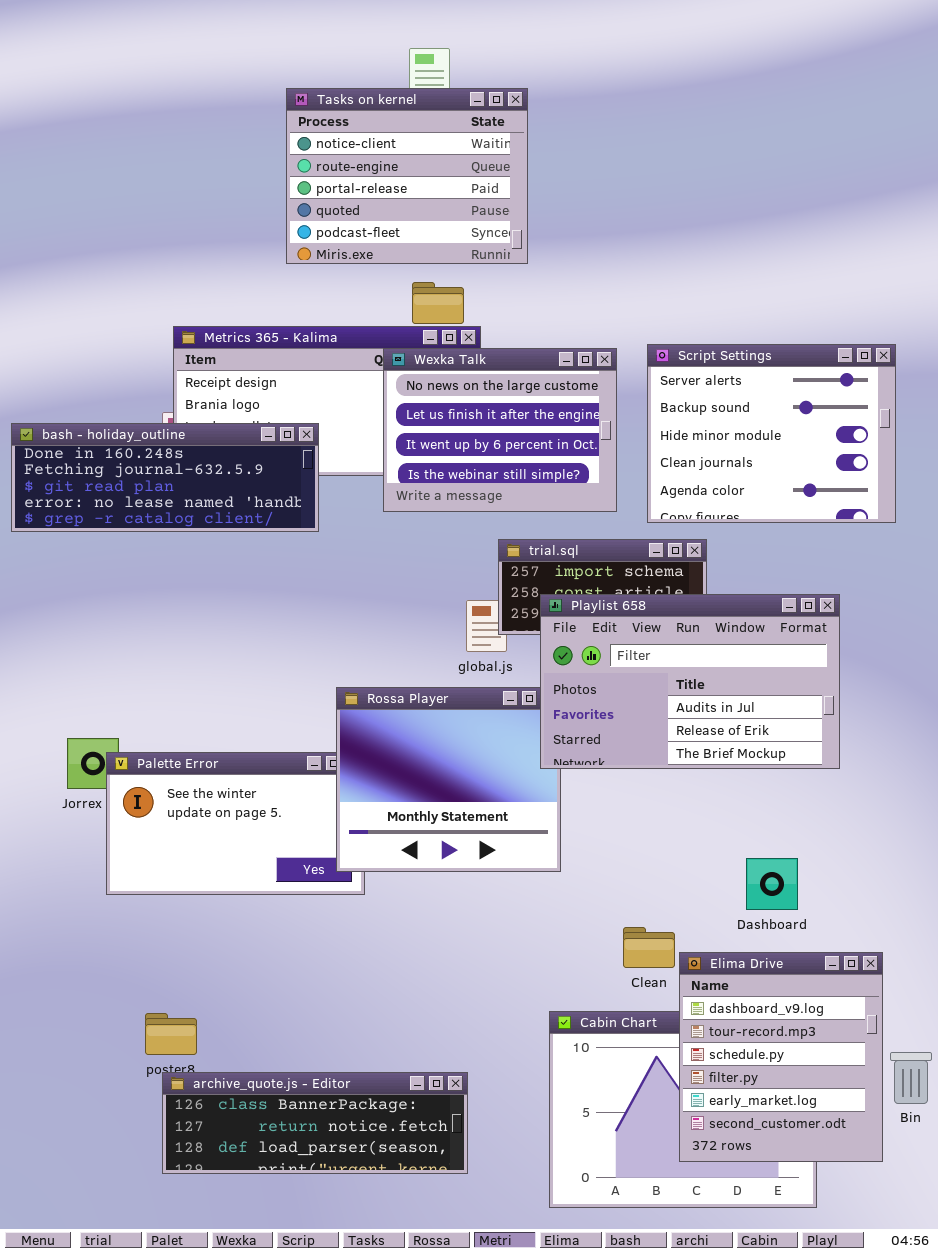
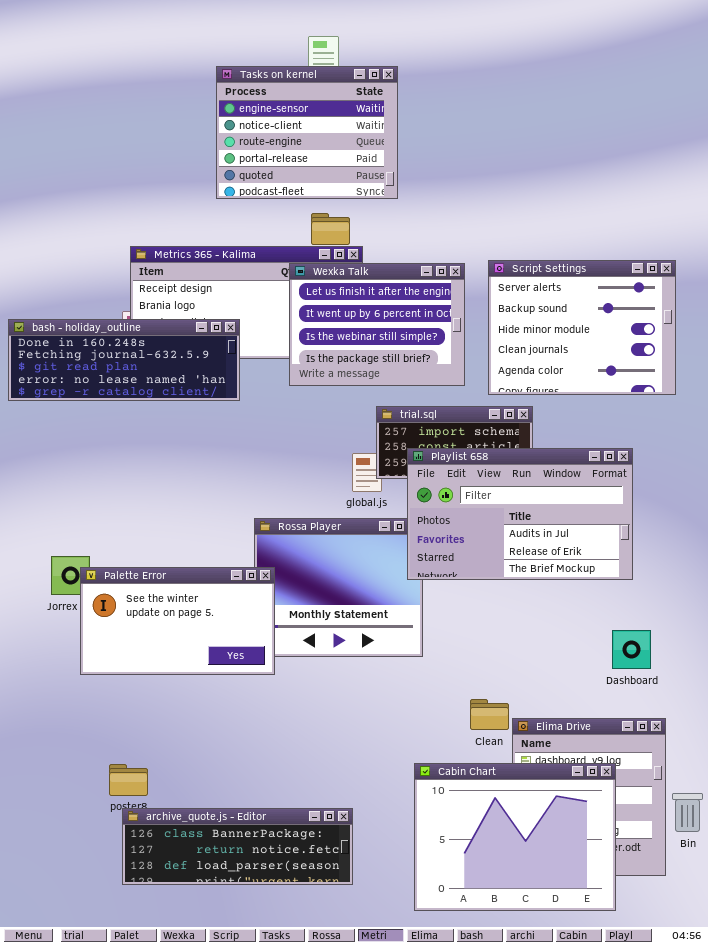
Tasks on kernel: [286,88,528,264] -> [216,66,398,199], scrolled up 1 row
Wexka Talk: [383,348,617,512] -> [289,263,465,386], scrolled down 1 row
Palette Error: [106,752,365,895] -> [80,567,275,675], raised
Dashboard: [746,858,798,910] -> [612,630,651,669], moved
Cabin Chart: [549,1011,817,1208] -> [414,763,616,911], raised

